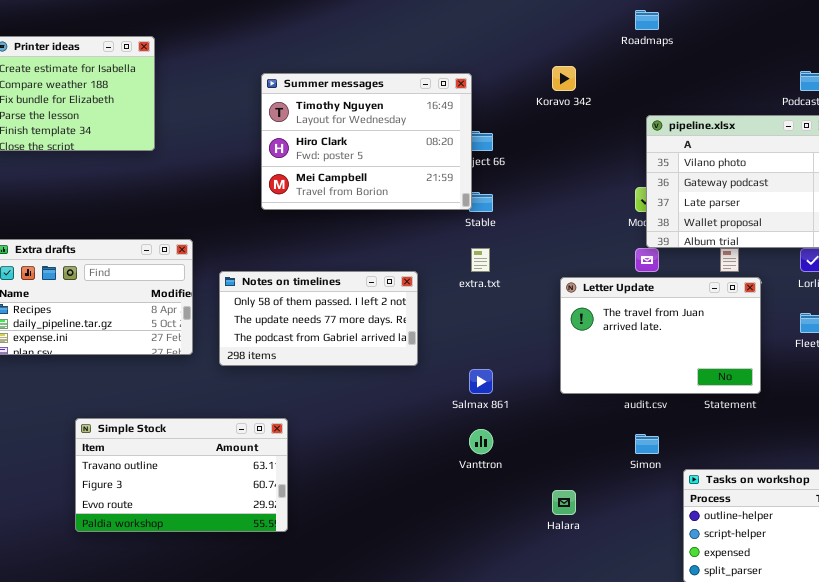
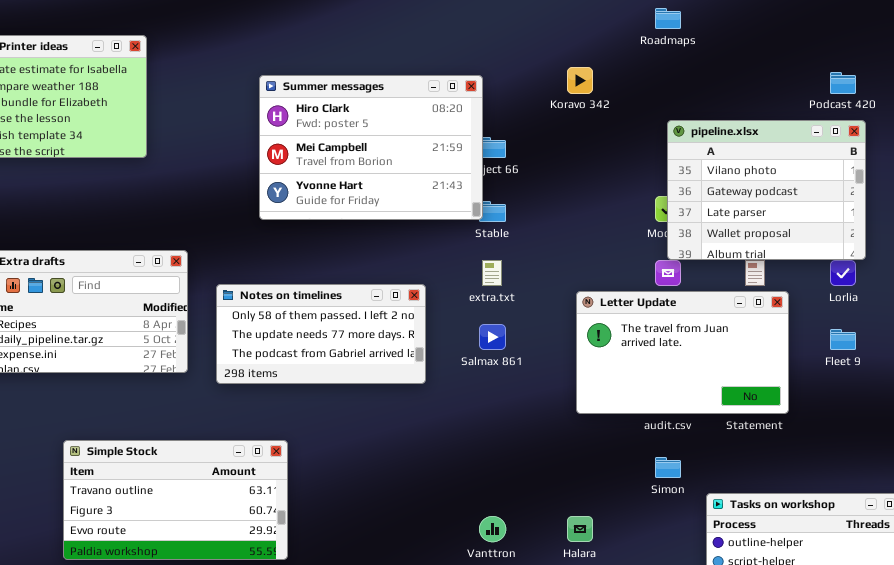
Summer messages: [261,73,472,210] -> [259,75,483,220], scrolled down 1 row
Salmax 861: [469,369,493,394] -> [479,324,506,350], moved
Vanttron: [469,429,493,454] -> [479,516,506,542], moved

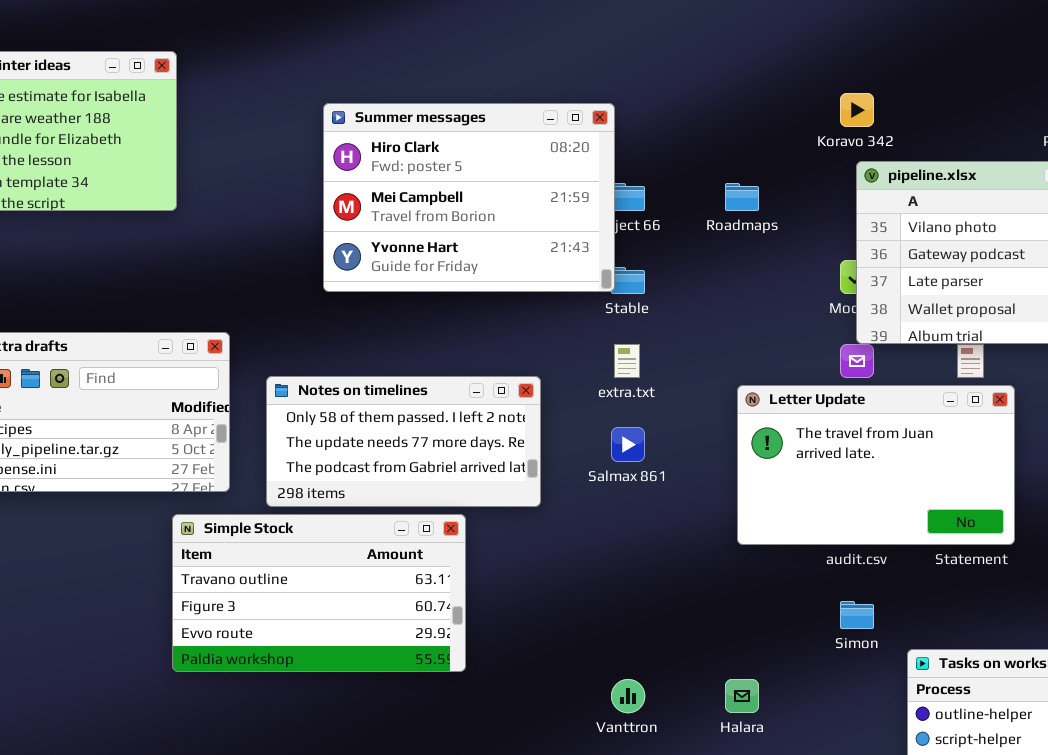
Roadmaps: [655,8,681,29] -> [725,183,759,211], moved
Koravo 342: [567,67,593,94] -> [840,93,874,127], moved
Simple Stock: [63,440,288,560] -> [172,514,466,672], moved

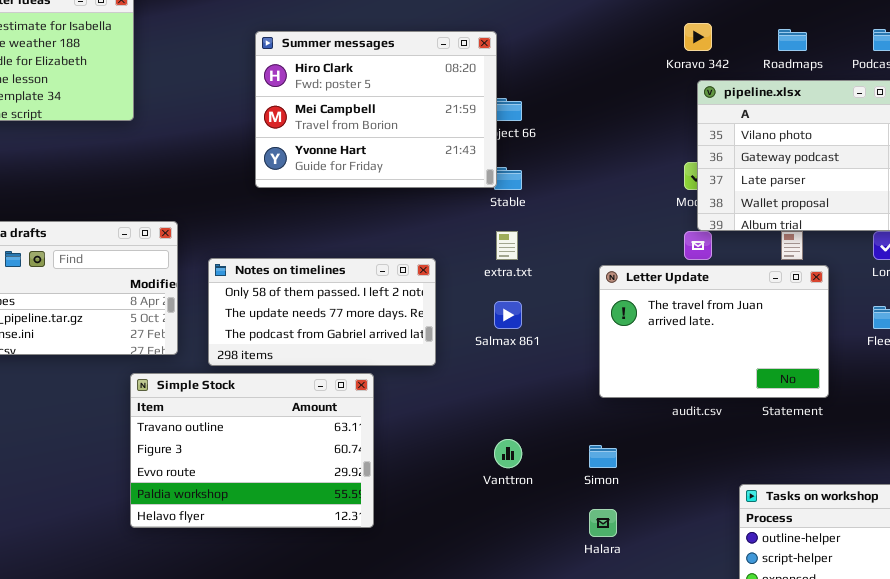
Roadmaps: [725,183,759,211] -> [778,29,807,51], moved
Simple Stock: [172,514,466,672] -> [130,373,374,528], resized
Simon: [840,601,874,629] -> [589,445,617,468], moved
Vanttron: [611,679,645,713] -> [494,439,522,468], moved

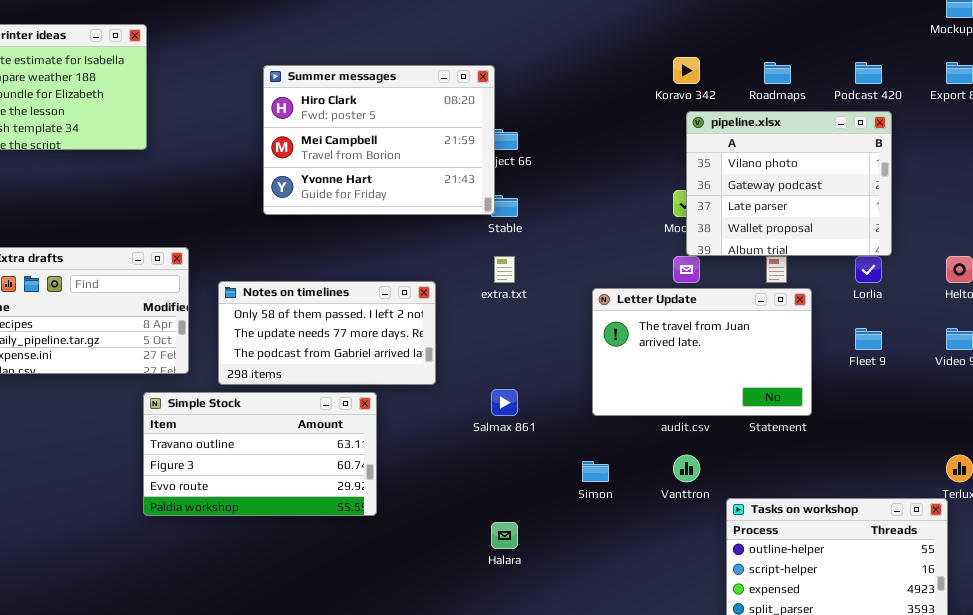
Salmax 861: [494,301,522,329] -> [491,389,518,416], moved
Simple Stock: [130,373,374,528] -> [143,392,377,516], resized
Vanttron: [494,439,522,468] -> [673,455,700,482], moved
Halara: [589,509,617,537] -> [491,522,518,549], moved

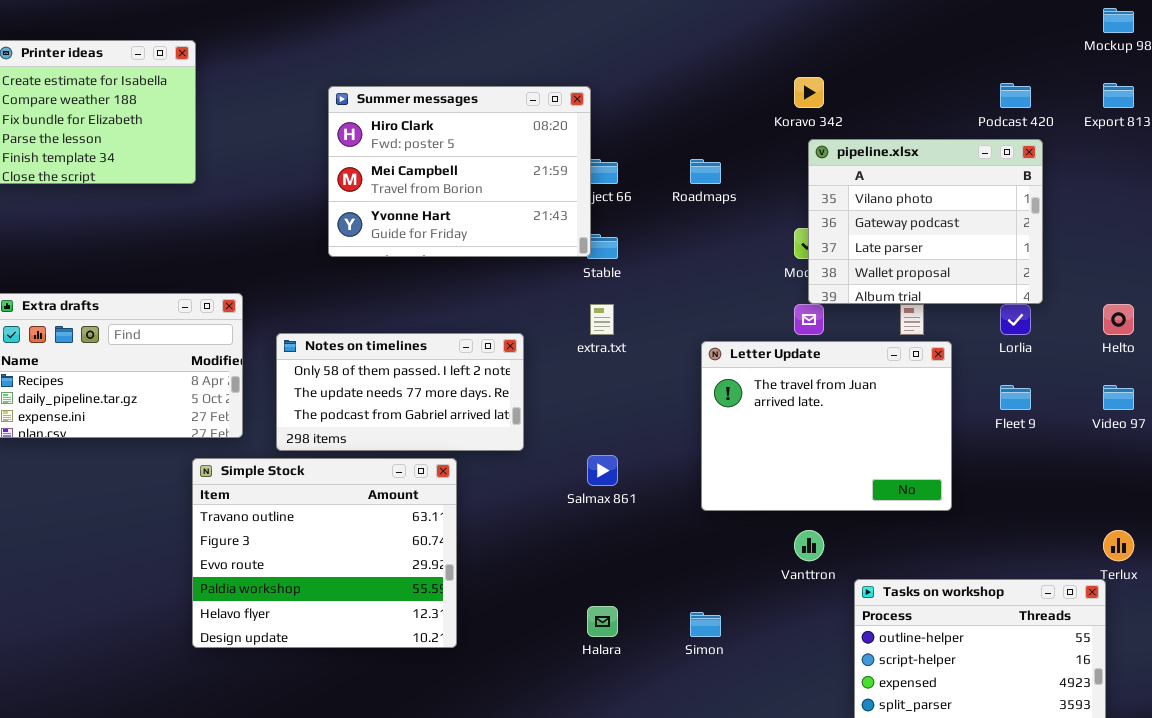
Roadmaps: [764,62,791,84] -> [690,159,721,184], moved
Letter Update: [592,288,812,416] -> [701,341,952,511], resized
Simple Stock: [143,392,377,516] -> [192,458,457,648], resized
Simon: [582,461,609,482] -> [690,612,721,637], moved

